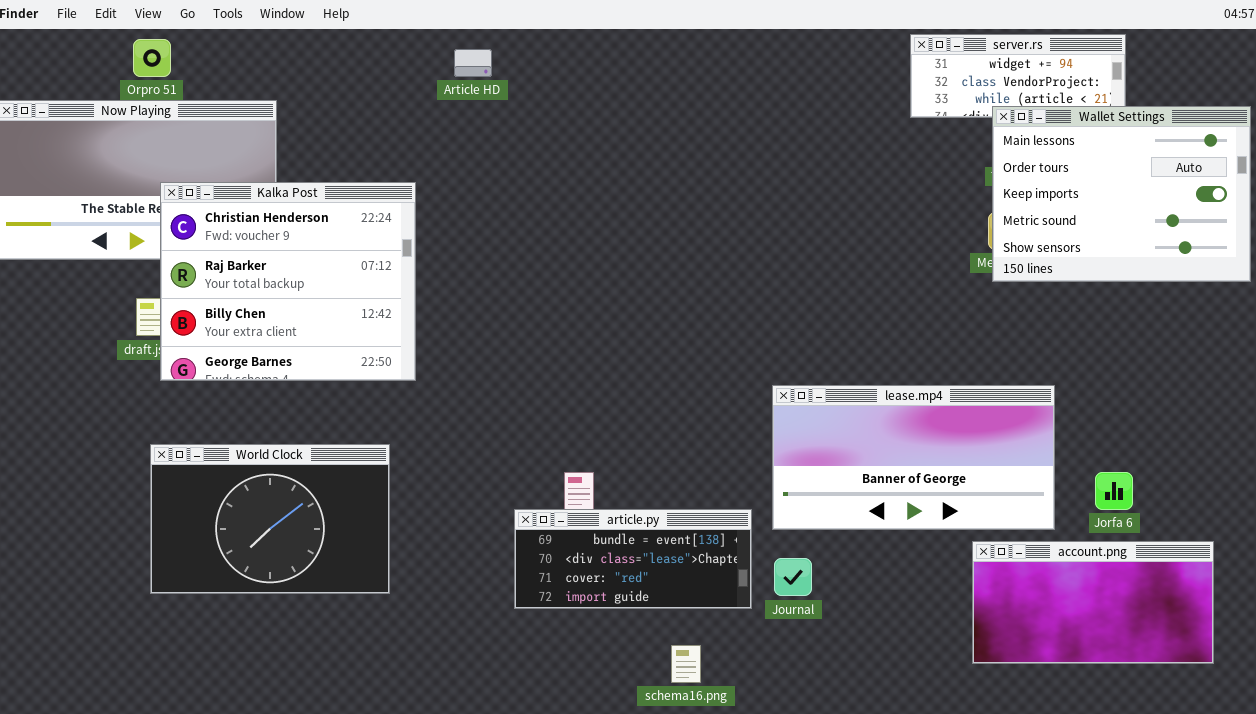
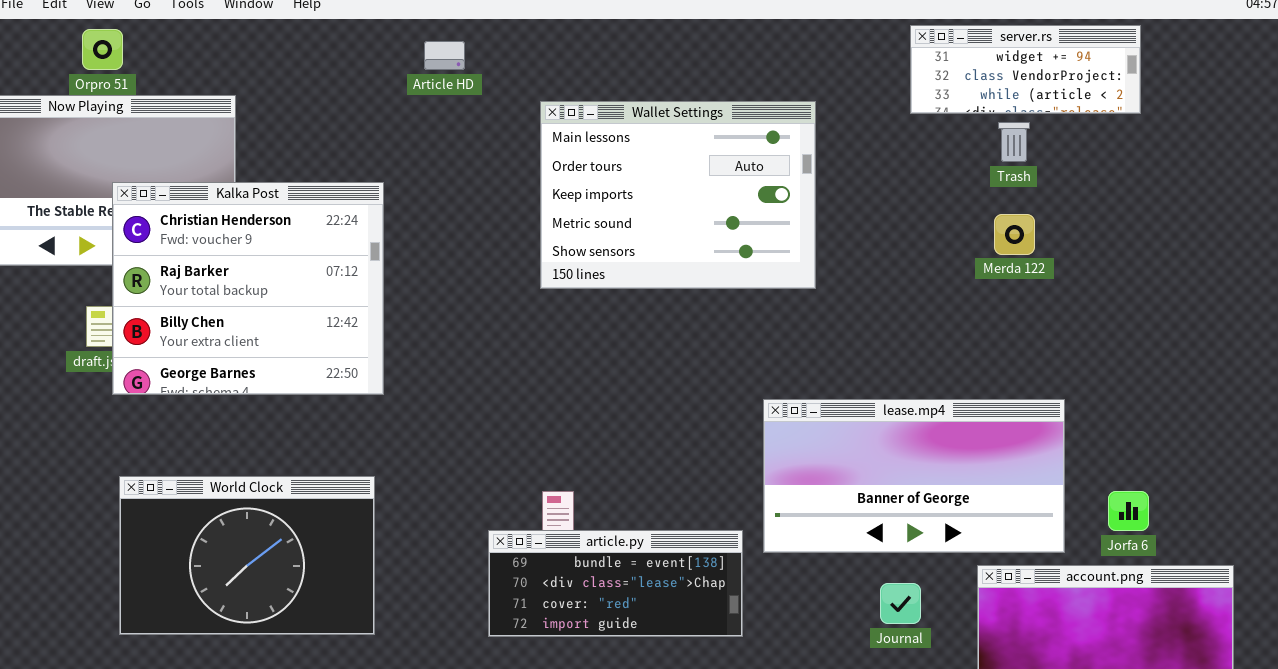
Wallet Settings: [992,106,1251,282] -> [540,101,816,289], moved
World Clock: [150,444,390,594] -> [119,476,375,635], moved
Journal: [774,558,812,596] -> [880,583,921,624], moved

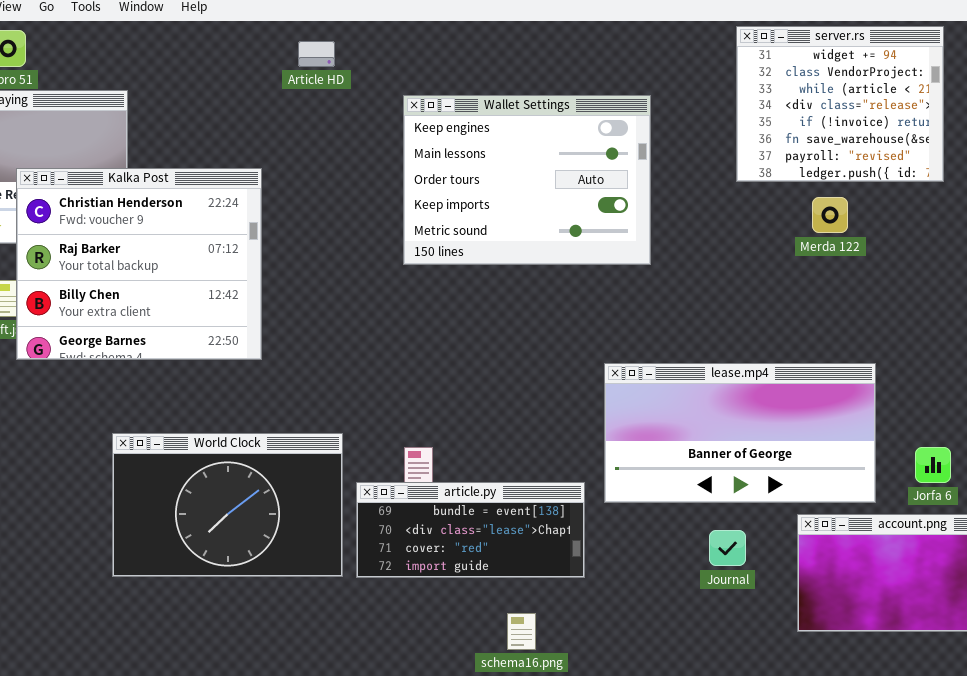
server.rs: [910,25,1141,114] -> [736,26,944,182], resized
Wallet Settings: [540,101,816,289] -> [403,95,651,265], scrolled up 1 row
World Clock: [119,476,375,635] -> [112,433,343,577], moved

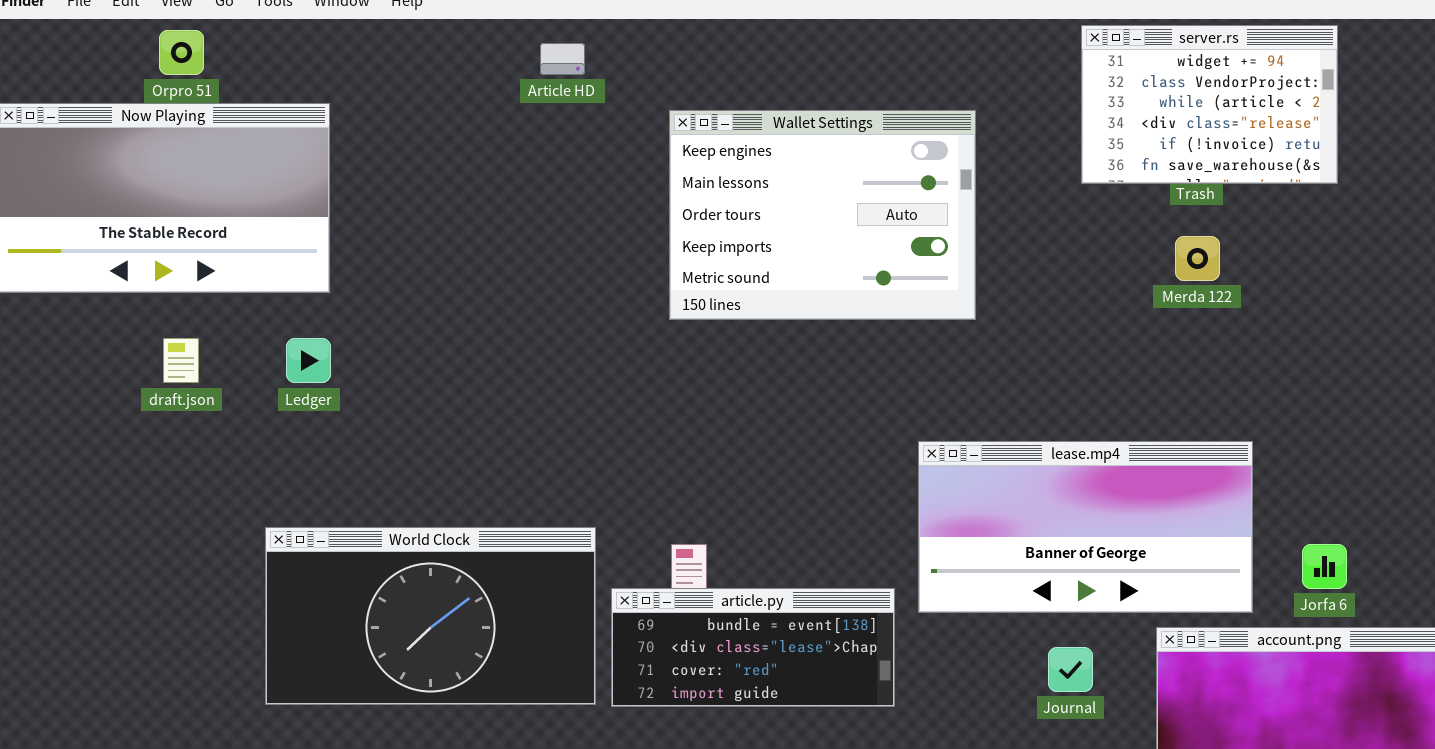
server.rs: [736,26,944,182] -> [1081,25,1338,184], resized
Kalka Post: [16,168,262,360] -> none, closed
World Clock: [112,433,343,577] -> [265,527,596,705], resized

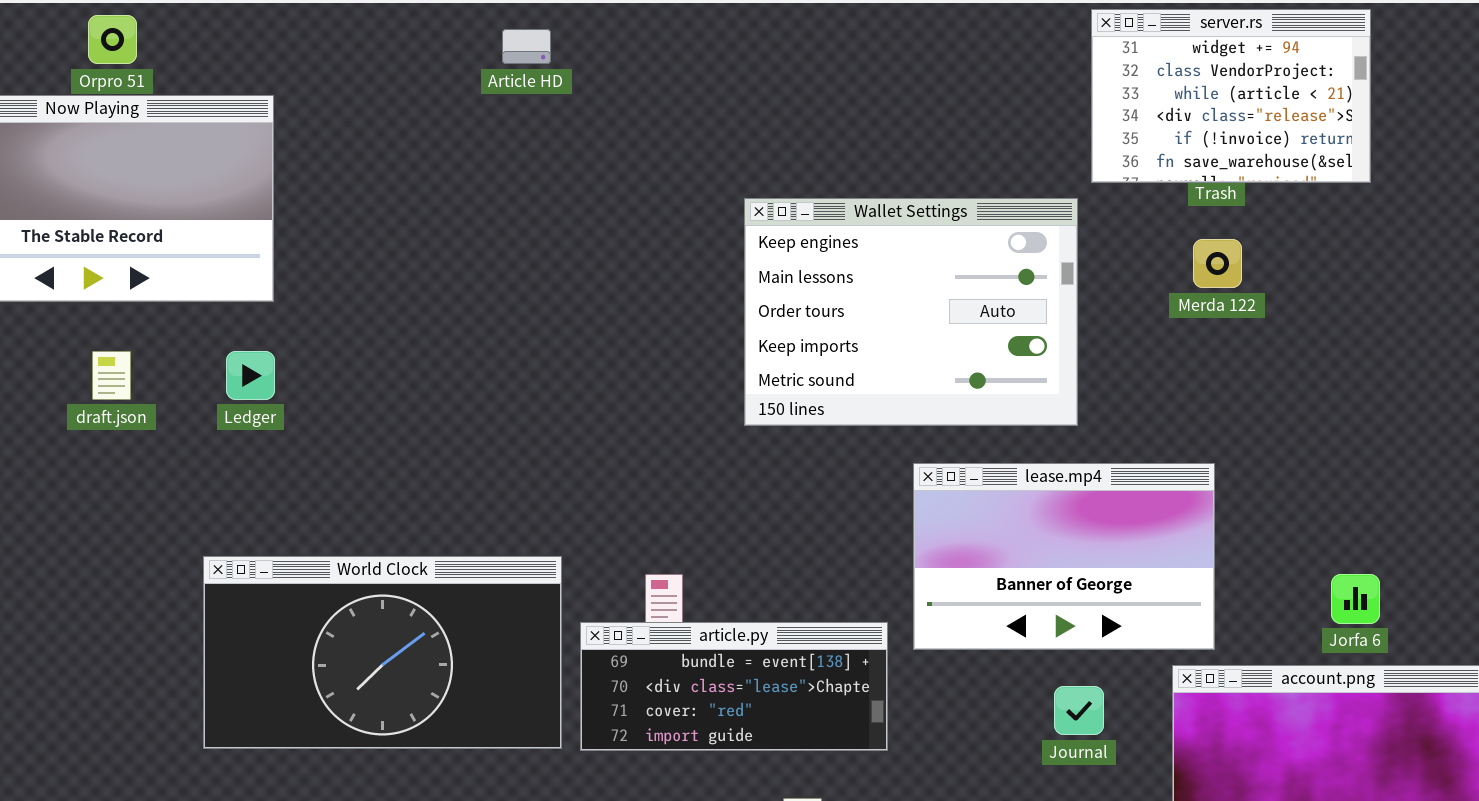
Wallet Settings: [669,110,976,320] -> [744,198,1078,426], moved
lease.mp4: [918,441,1253,613] -> [913,463,1215,650], resized

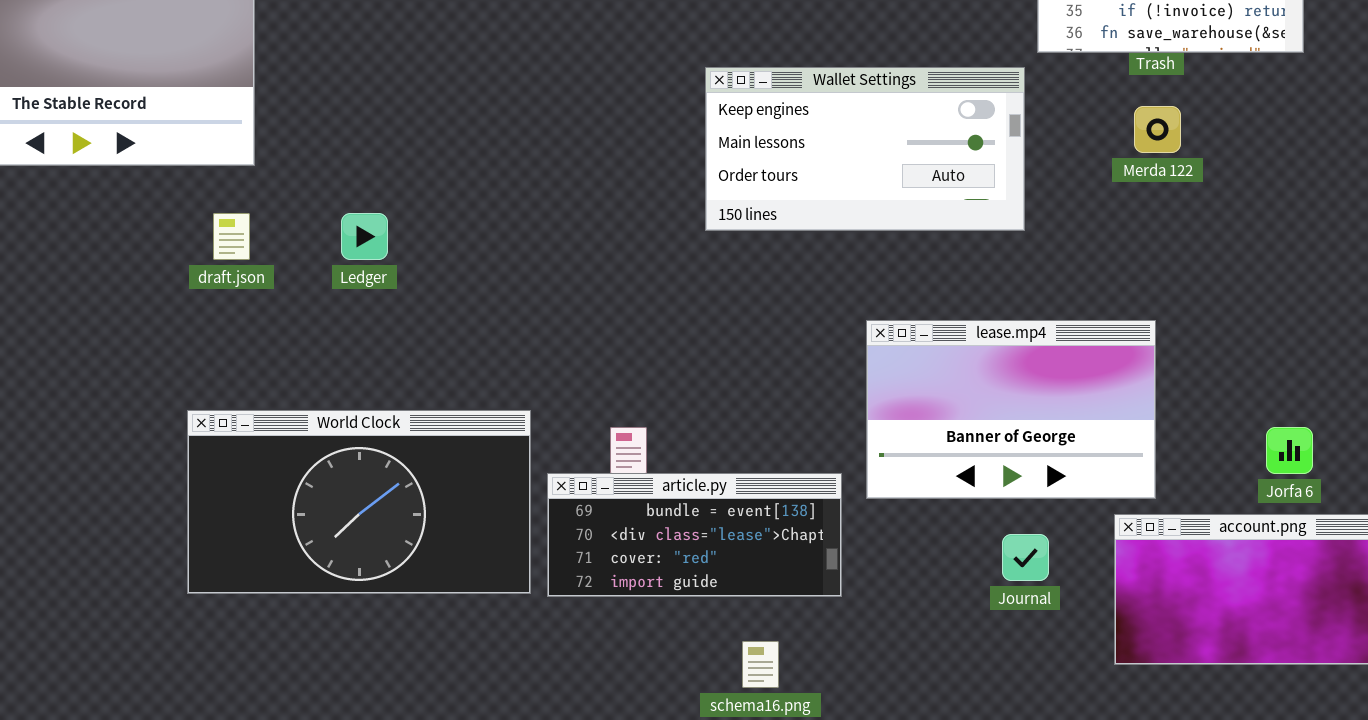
Wallet Settings: [744,198,1078,426] -> [705,67,1025,231], resized
draft.json: [92,351,131,400] -> [213,213,250,260], moved
Ledger: [226,351,275,400] -> [341,213,388,260], moved

